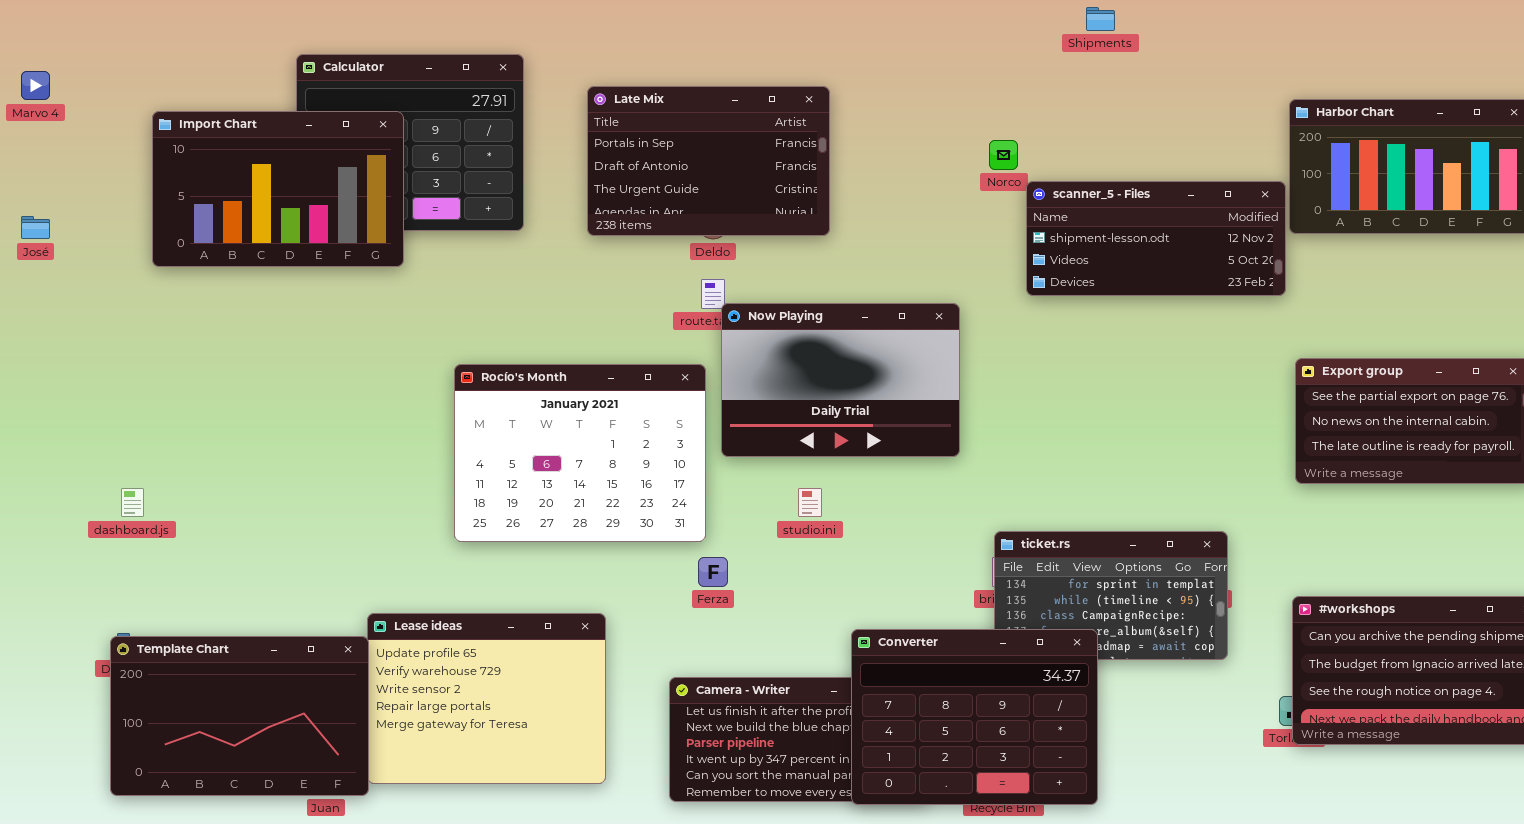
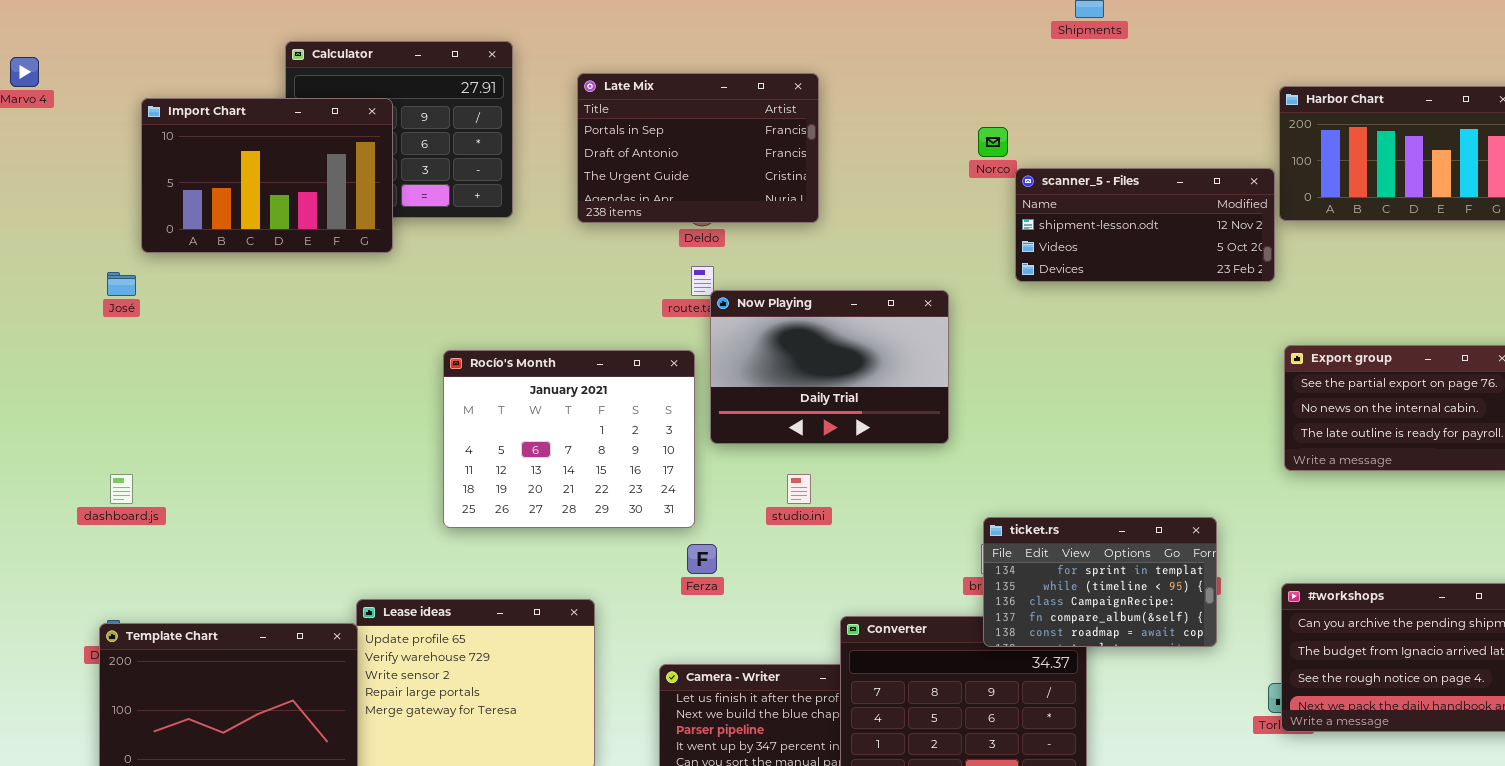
José: [21,216,50,239] -> [107,272,136,296], moved
ticket.rs: [994,531,1228,660] -> [983,517,1217,647], raised

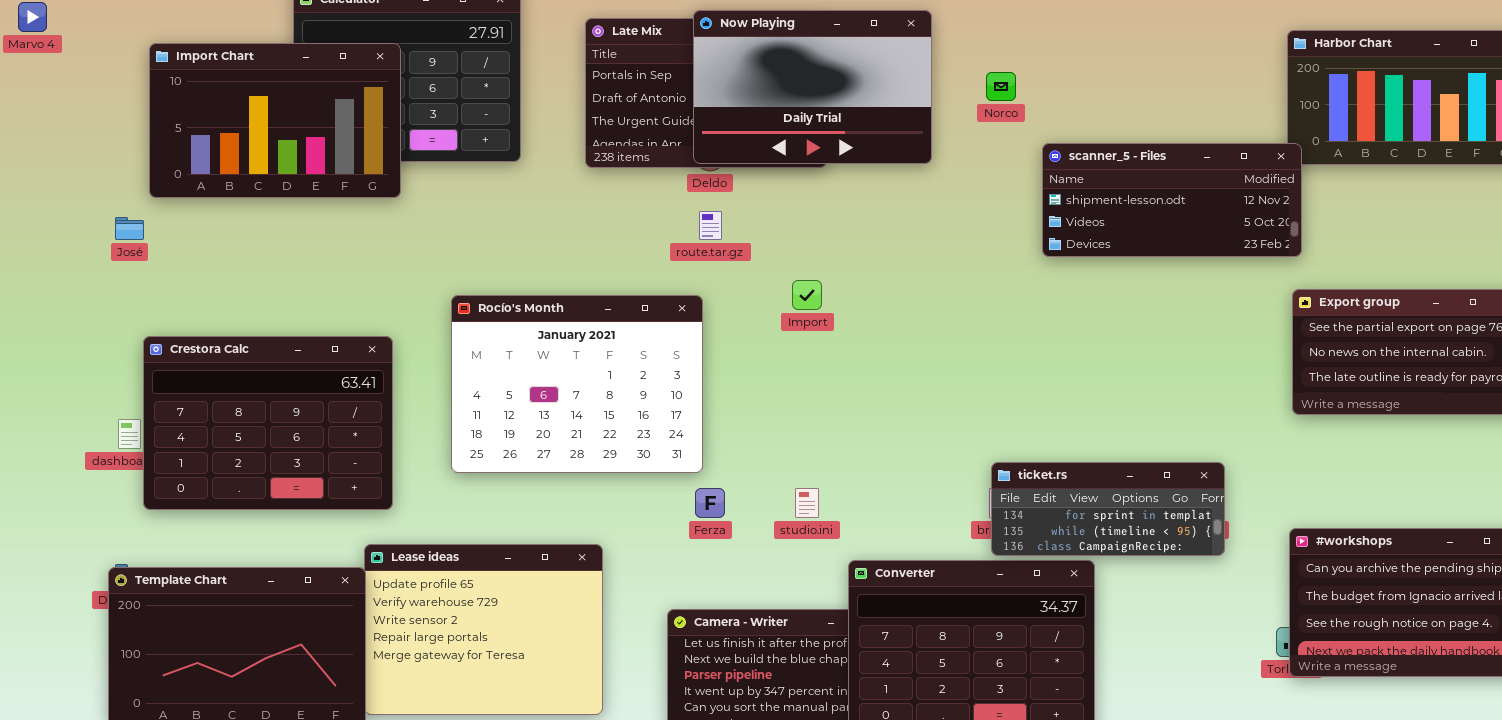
scanner_5 - Files: [1015,168,1275,282] -> [1042,143,1302,257], moved
Now Playing: [710,290,949,444] -> [693,10,932,164], moved
Crestora Calc: none -> [143,336,393,510], opened
studio.ini: [787,474,811,504] -> [795,488,819,518], moved
ticket.rs: [983,517,1217,647] -> [991,462,1225,556], resized

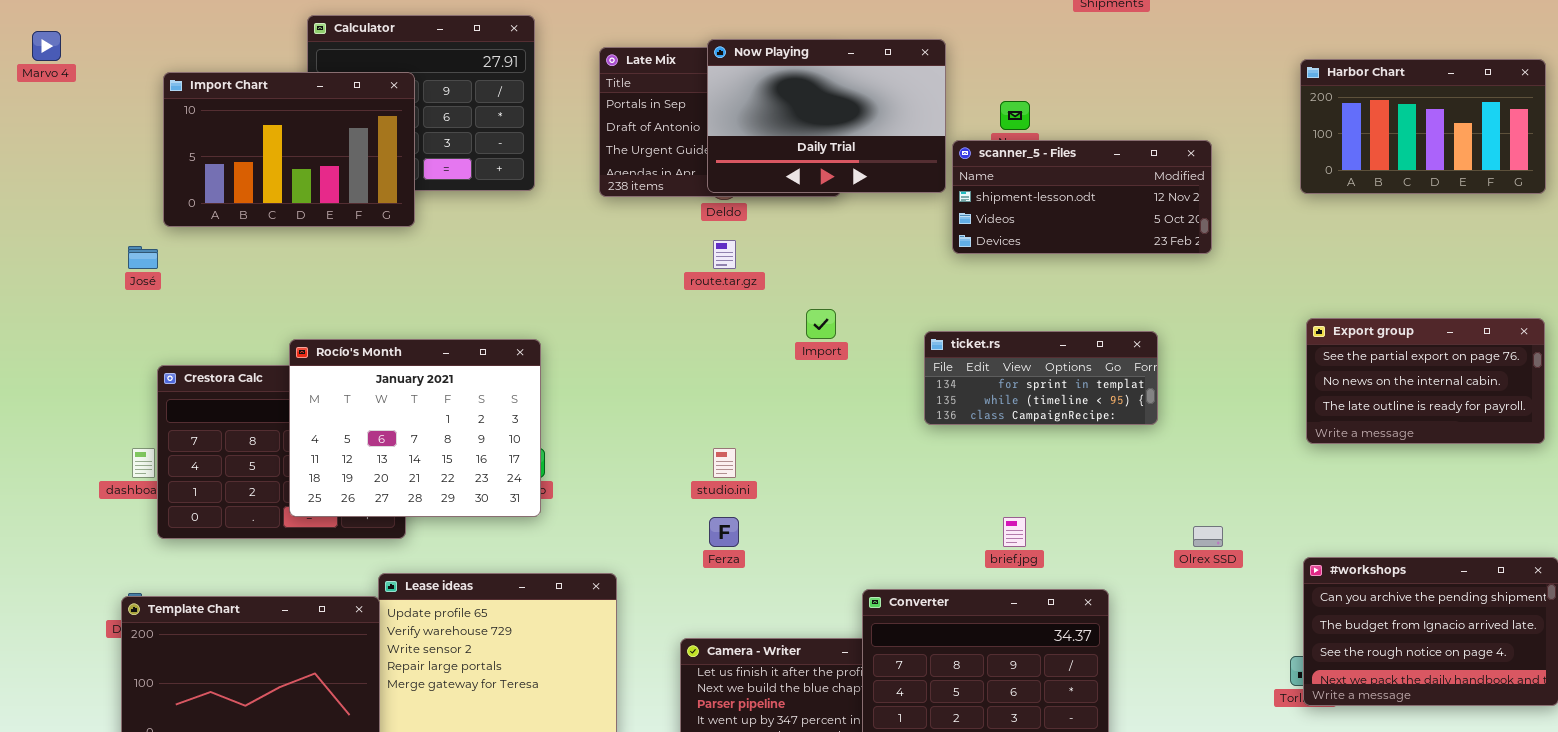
scanner_5 - Files: [1042,143,1302,257] -> [952,140,1212,254], moved
Rocío's Month: [451,295,703,473] -> [289,339,541,517], moved
ticket.rs: [991,462,1225,556] -> [924,331,1158,425], moved
studio.ini: [795,488,819,518] -> [713,448,736,478], moved

